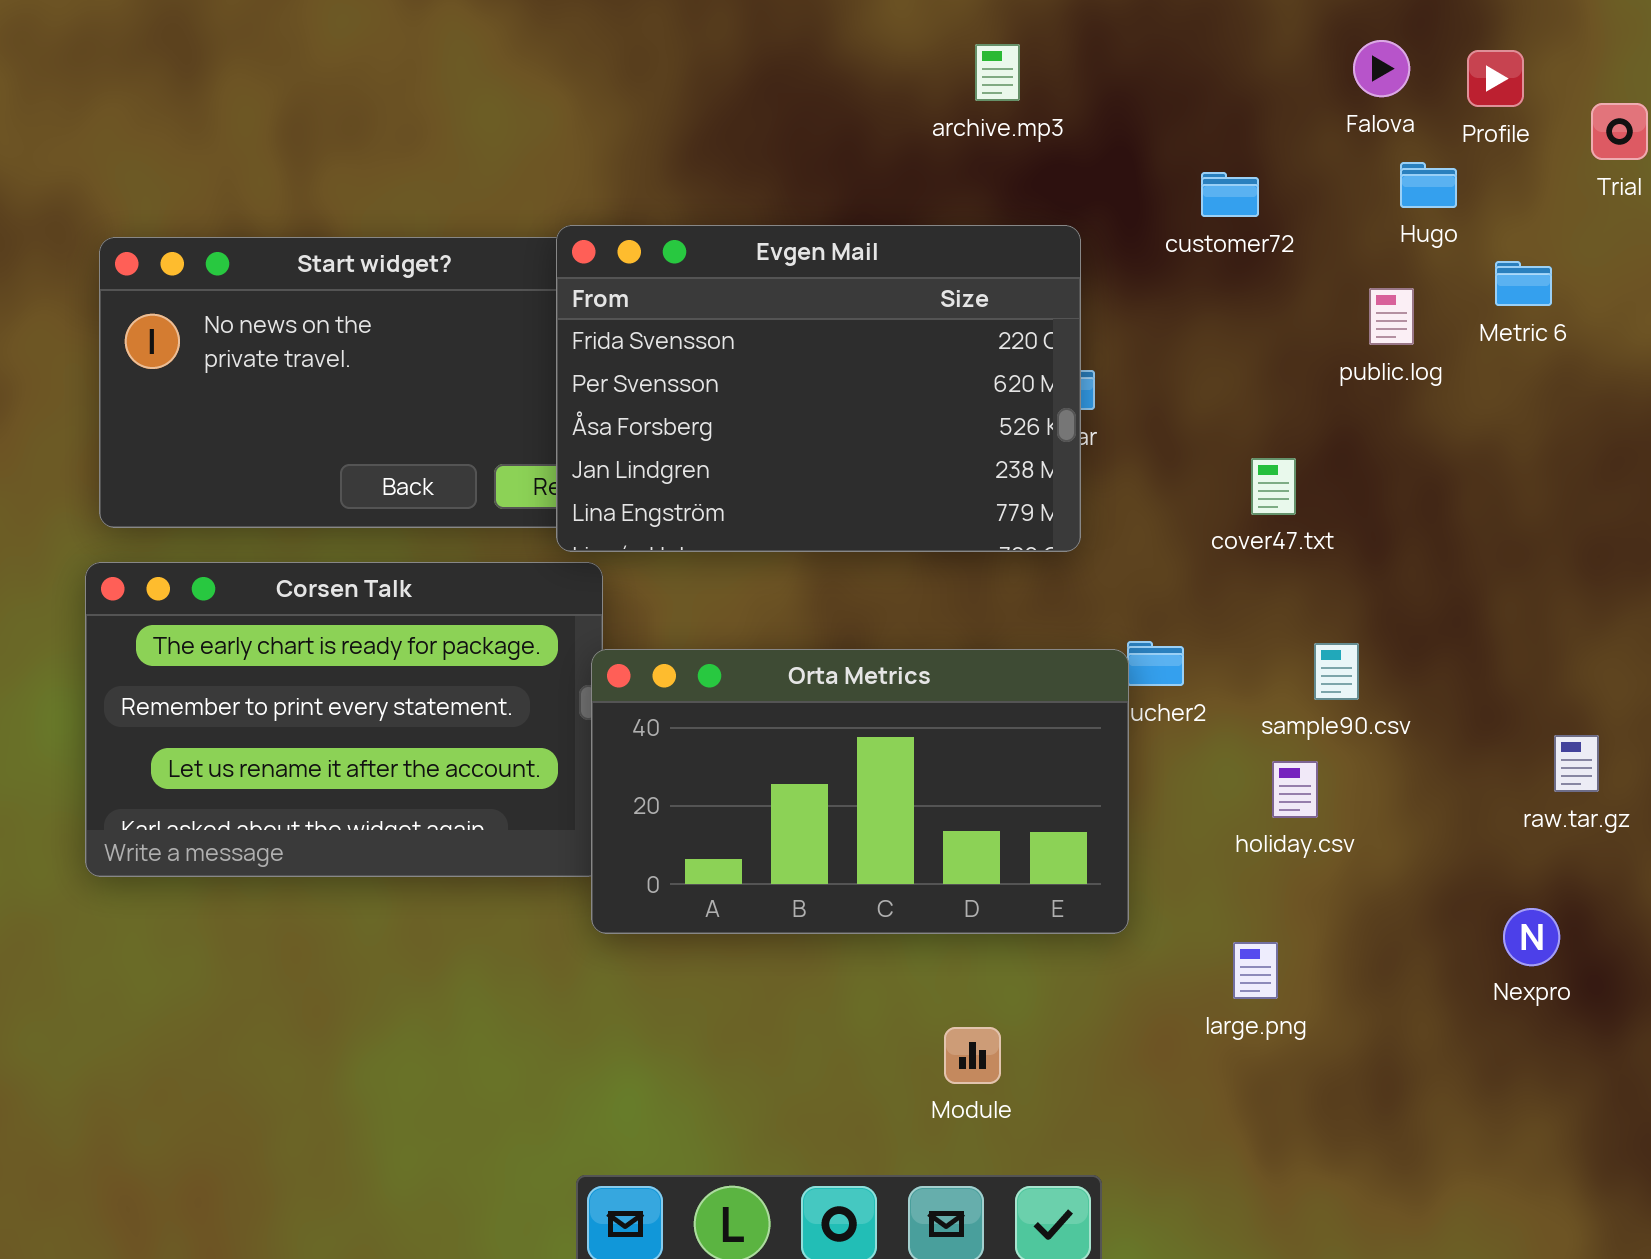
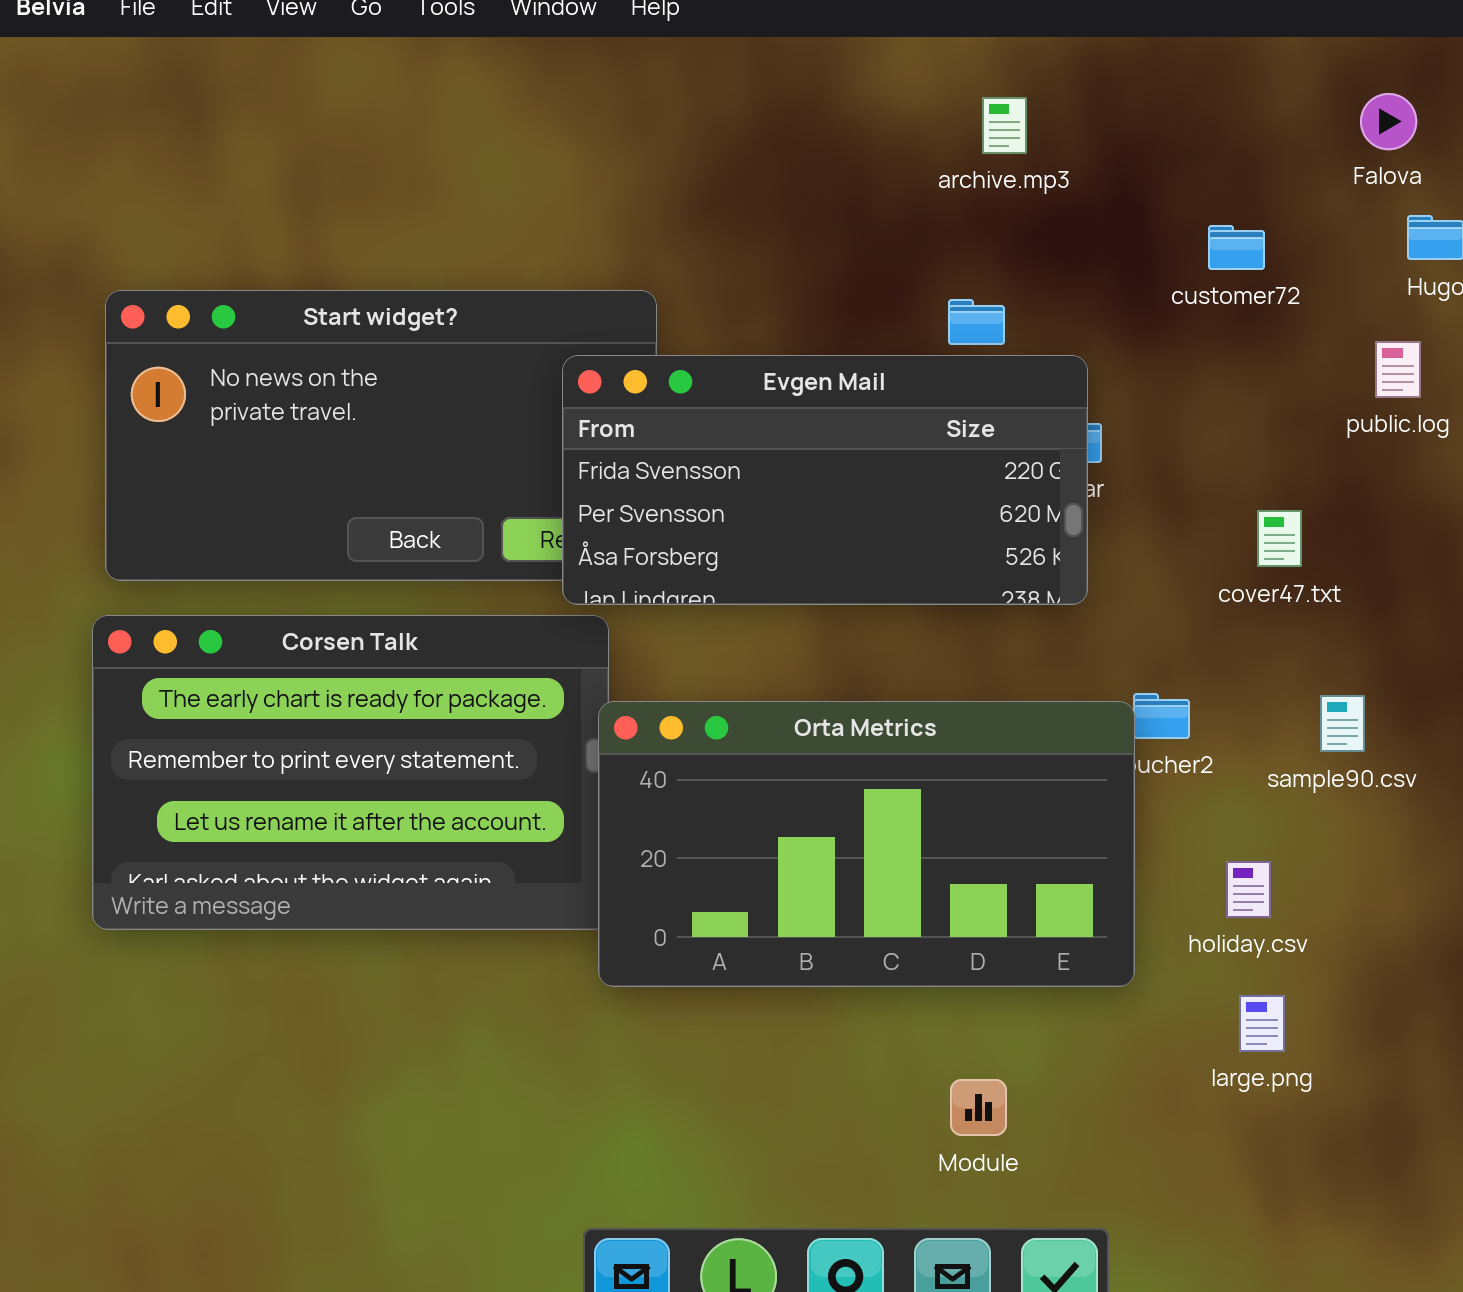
Evgen Mail: [556,225,1081,552] -> [562,355,1088,605], resized
holiday.csv: [1272,761,1318,818] -> [1226,861,1271,918], moved

